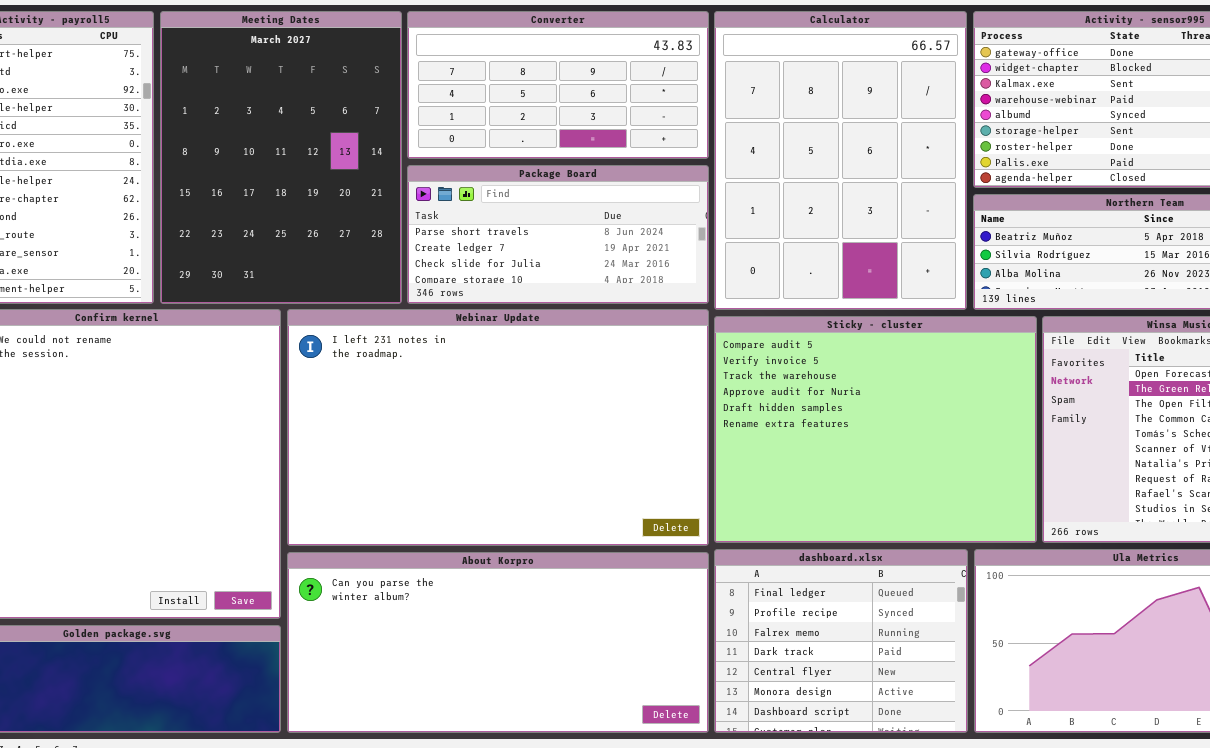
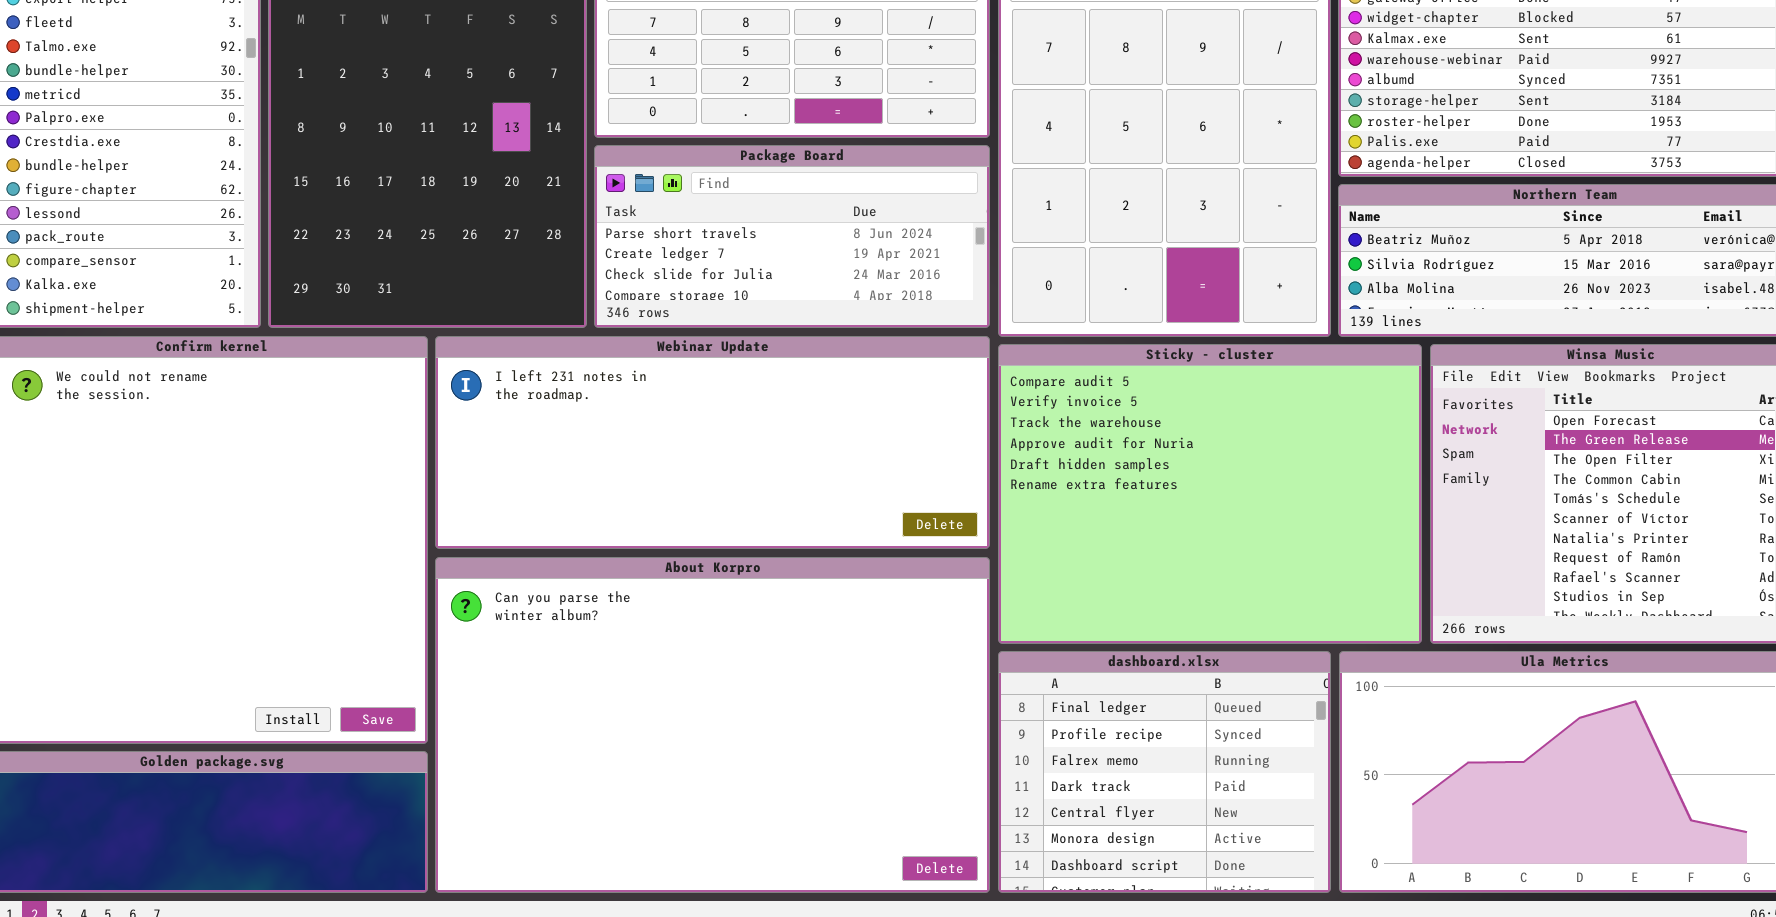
Webinar Update: [287,309,709,546] -> [435,336,990,549], resized
About Korpro: [287,552,709,733] -> [435,557,990,893], resized

